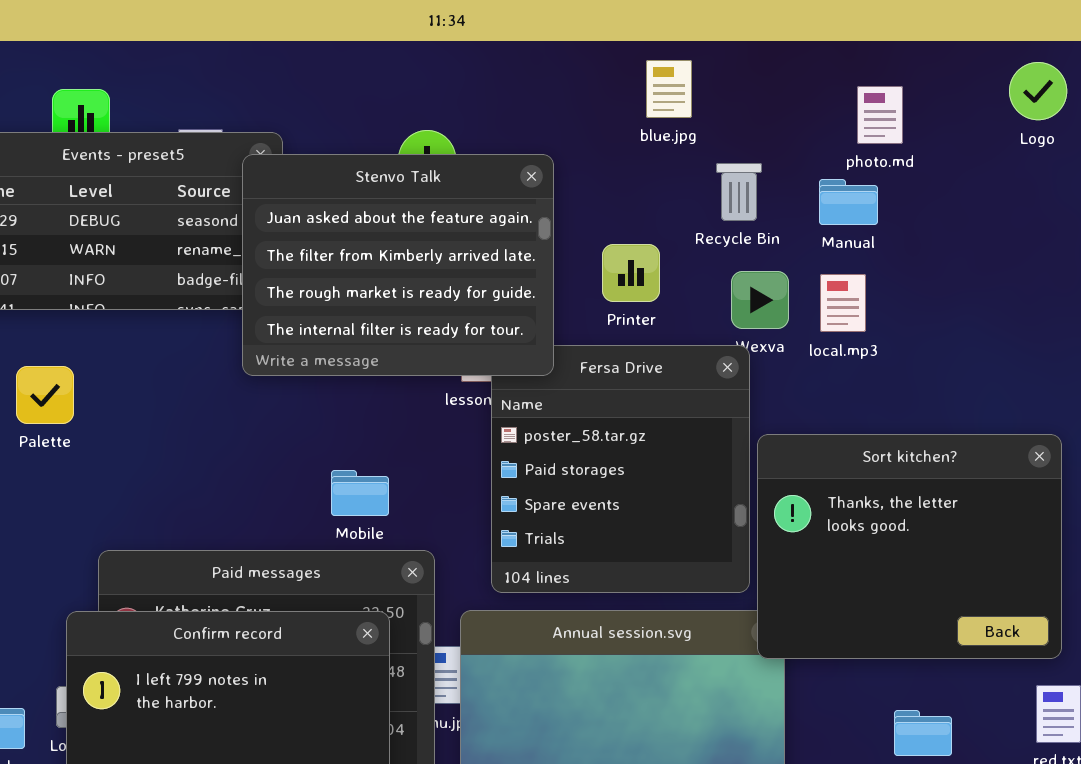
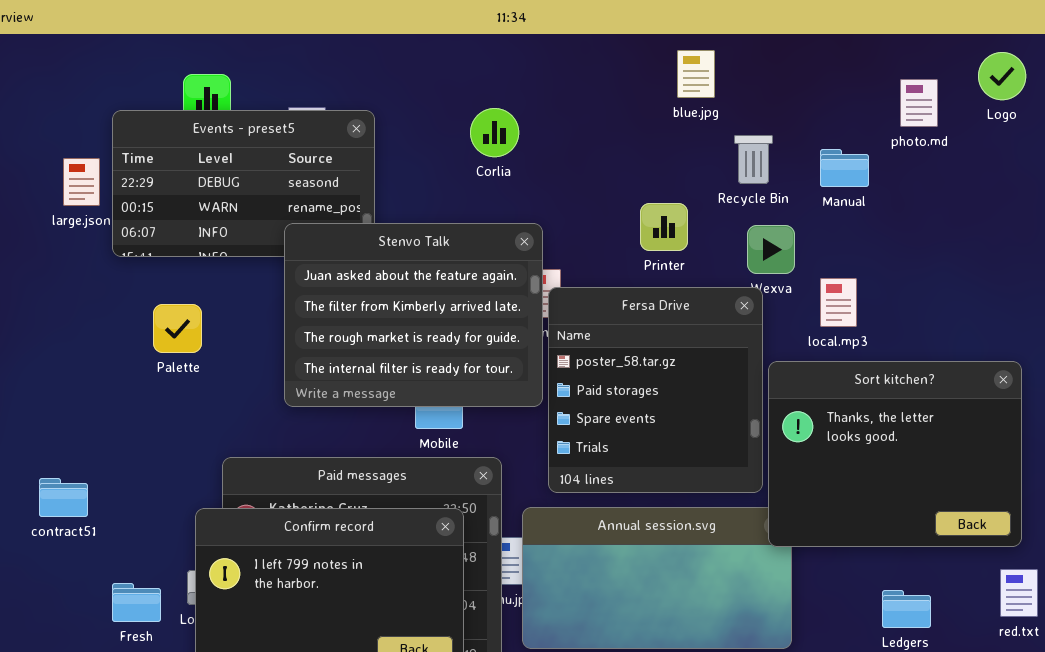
photo.md: [857,86,903,144] -> [900,79,938,127], moved
Stenvo Talk: [242,154,554,376] -> [284,223,543,407], moved
local.mp3: [820,274,866,332] -> [820,278,857,327], moved

